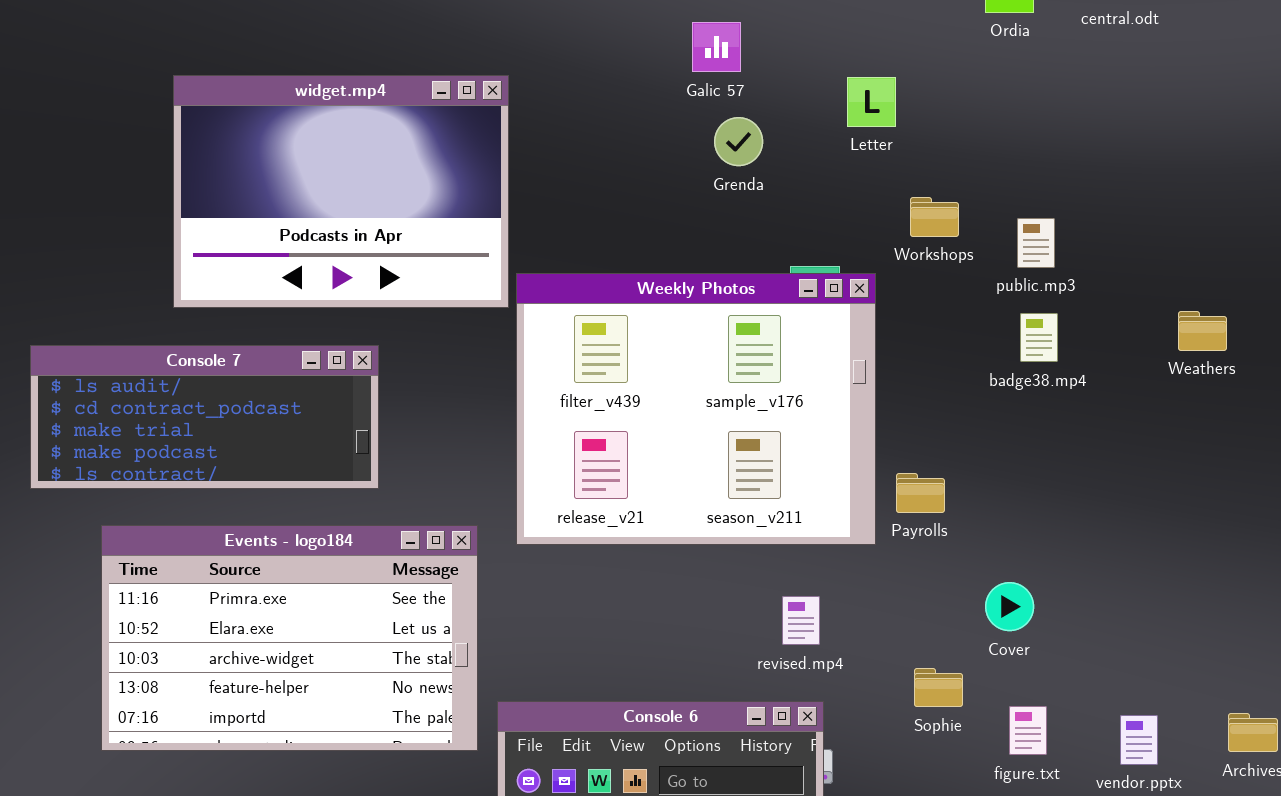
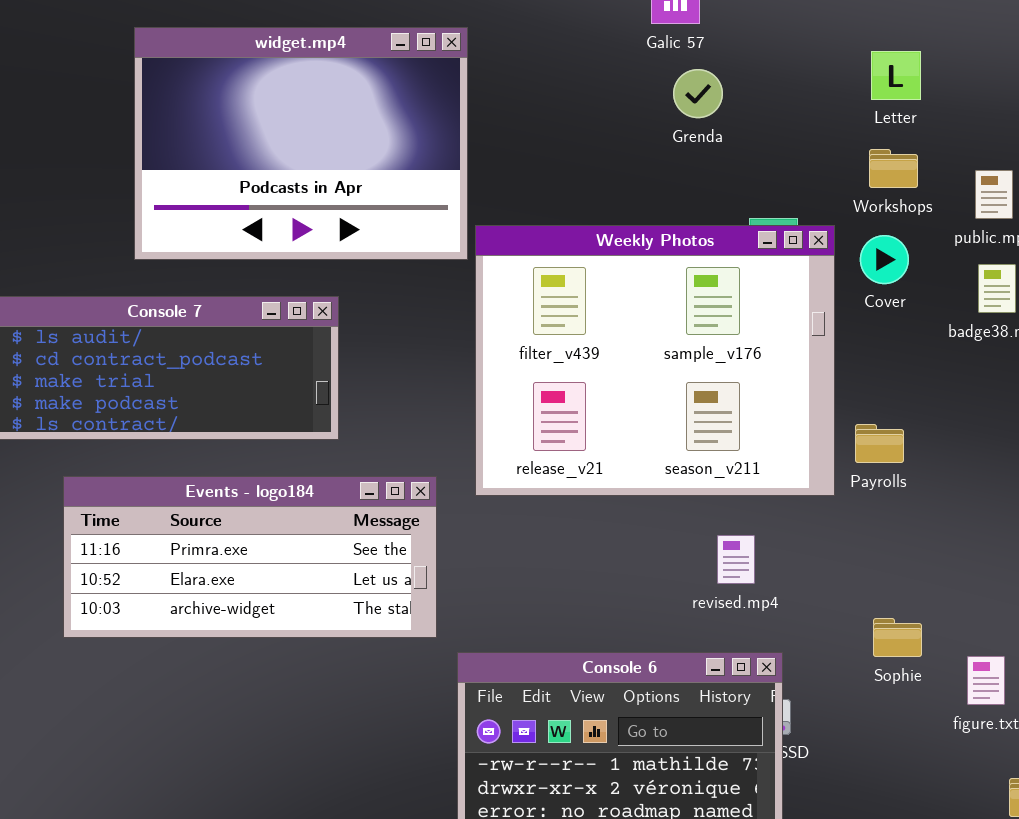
Letter: [847,77,896,127] -> [871,51,921,100], moved
Events - logo184: [101,525,478,751] -> [63,476,437,638], resized
Cover: [985,582,1034,631] -> [860,235,909,284], moved
revised.mp4: [782,596,820,645] -> [717,535,755,584], moved

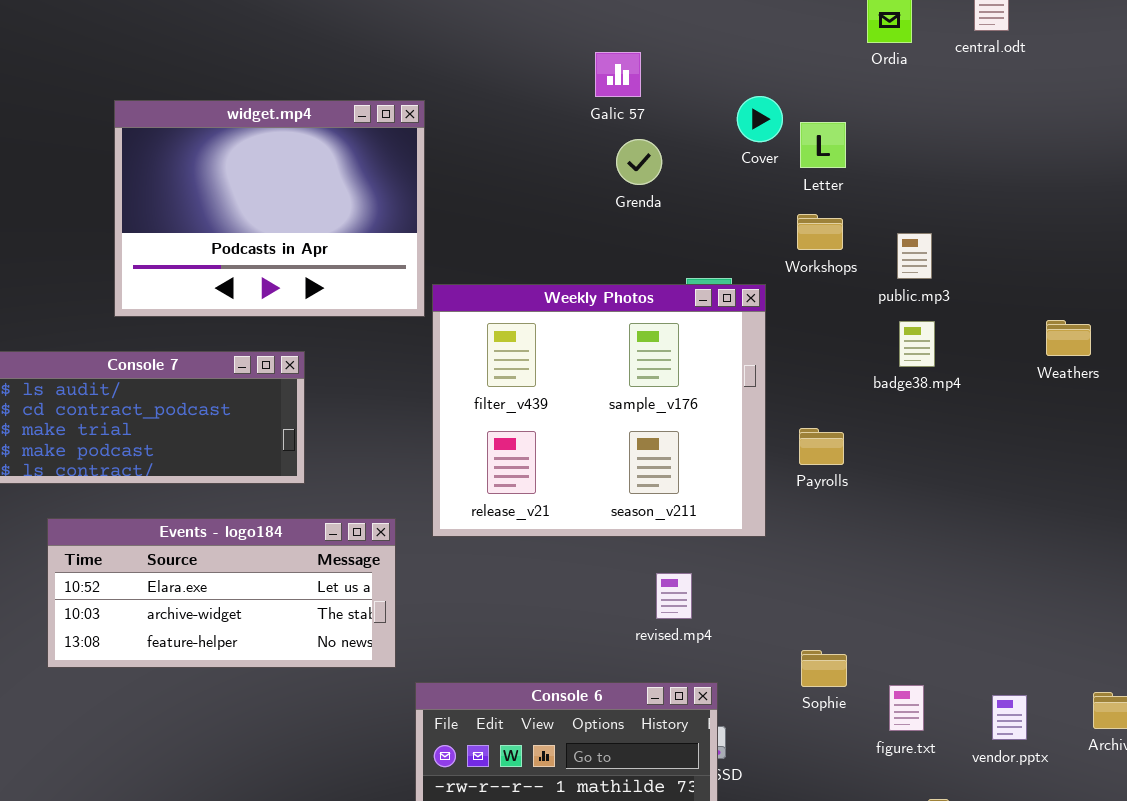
Cover: [860,235,909,284] -> [737,96,783,142], moved
Payrolls: [855,424,904,463] -> [799,428,844,465], moved
Events - logo184: [63,476,437,638] -> [47,518,396,668], scrolled down 1 row

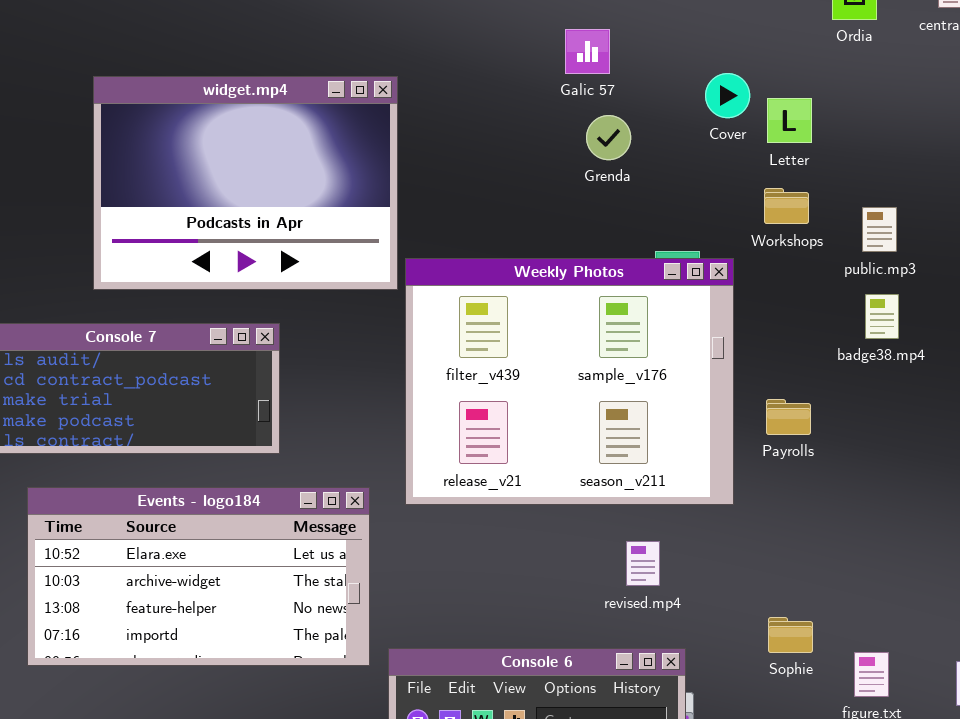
Events - logo184: [47,518,396,668] -> [27,487,370,666], resized

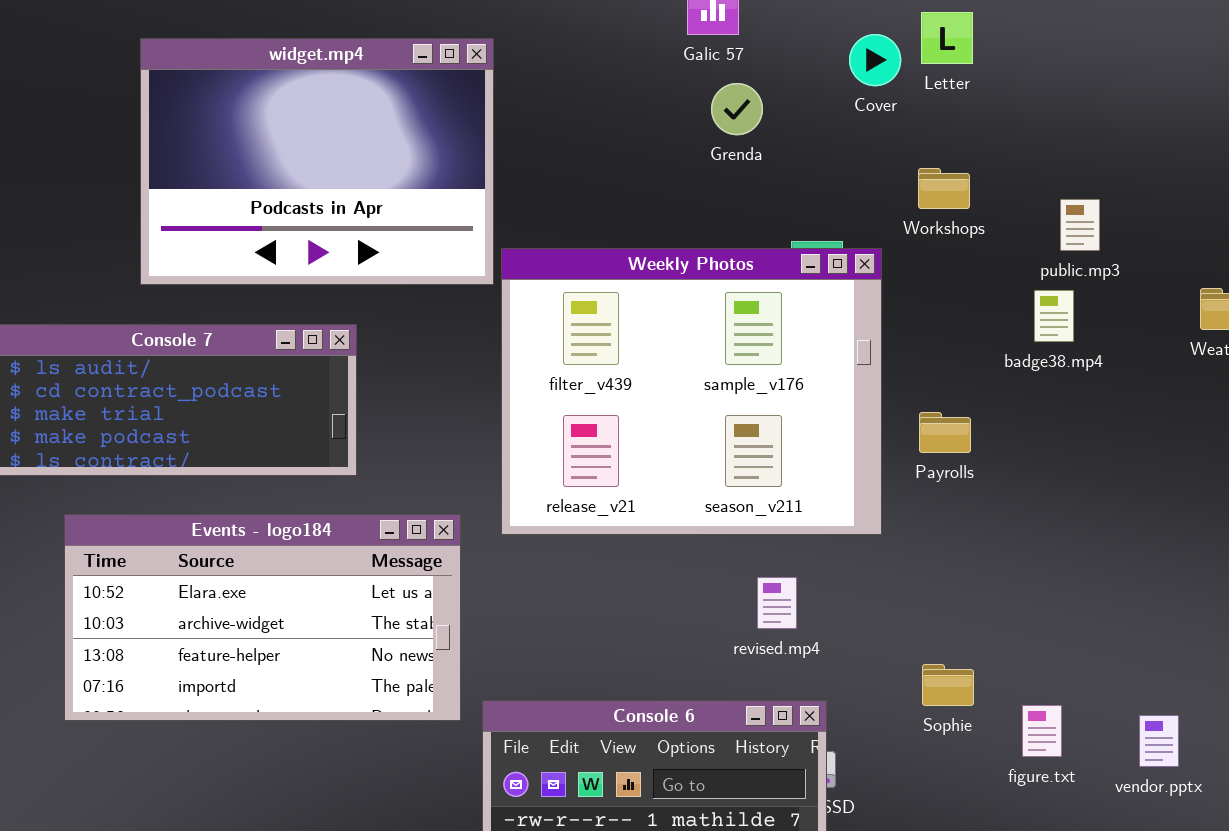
Letter: [767,98,812,143] -> [921,12,973,64], moved
public.mp3: [862,207,897,252] -> [1060,199,1100,251], moved

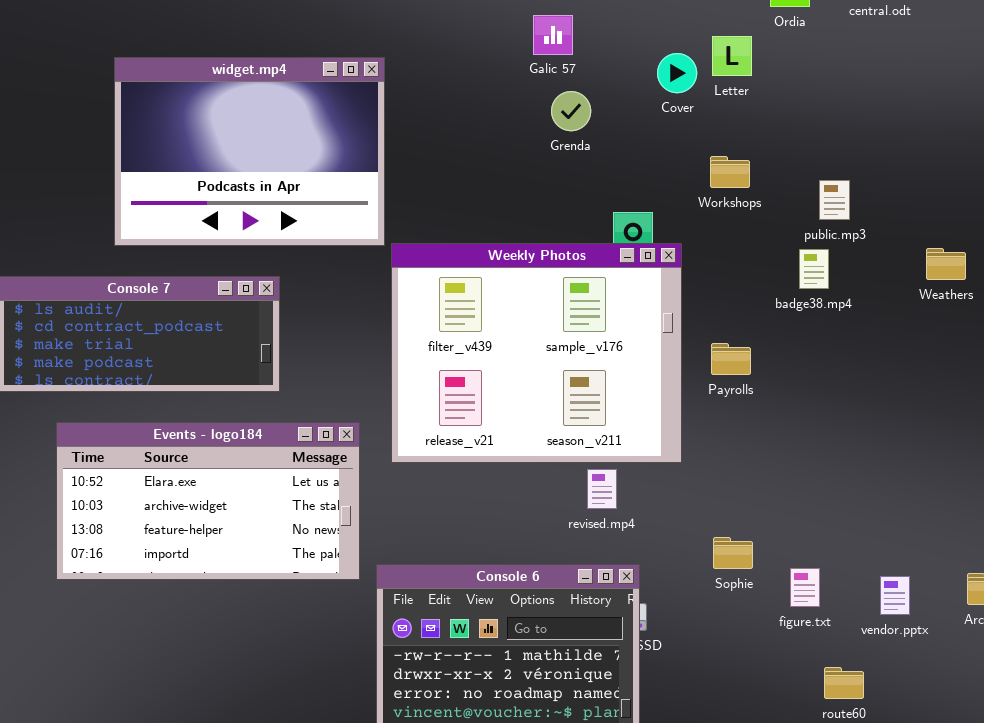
Weekly Photos: [501,248,882,535] -> [391,243,682,463], moved

